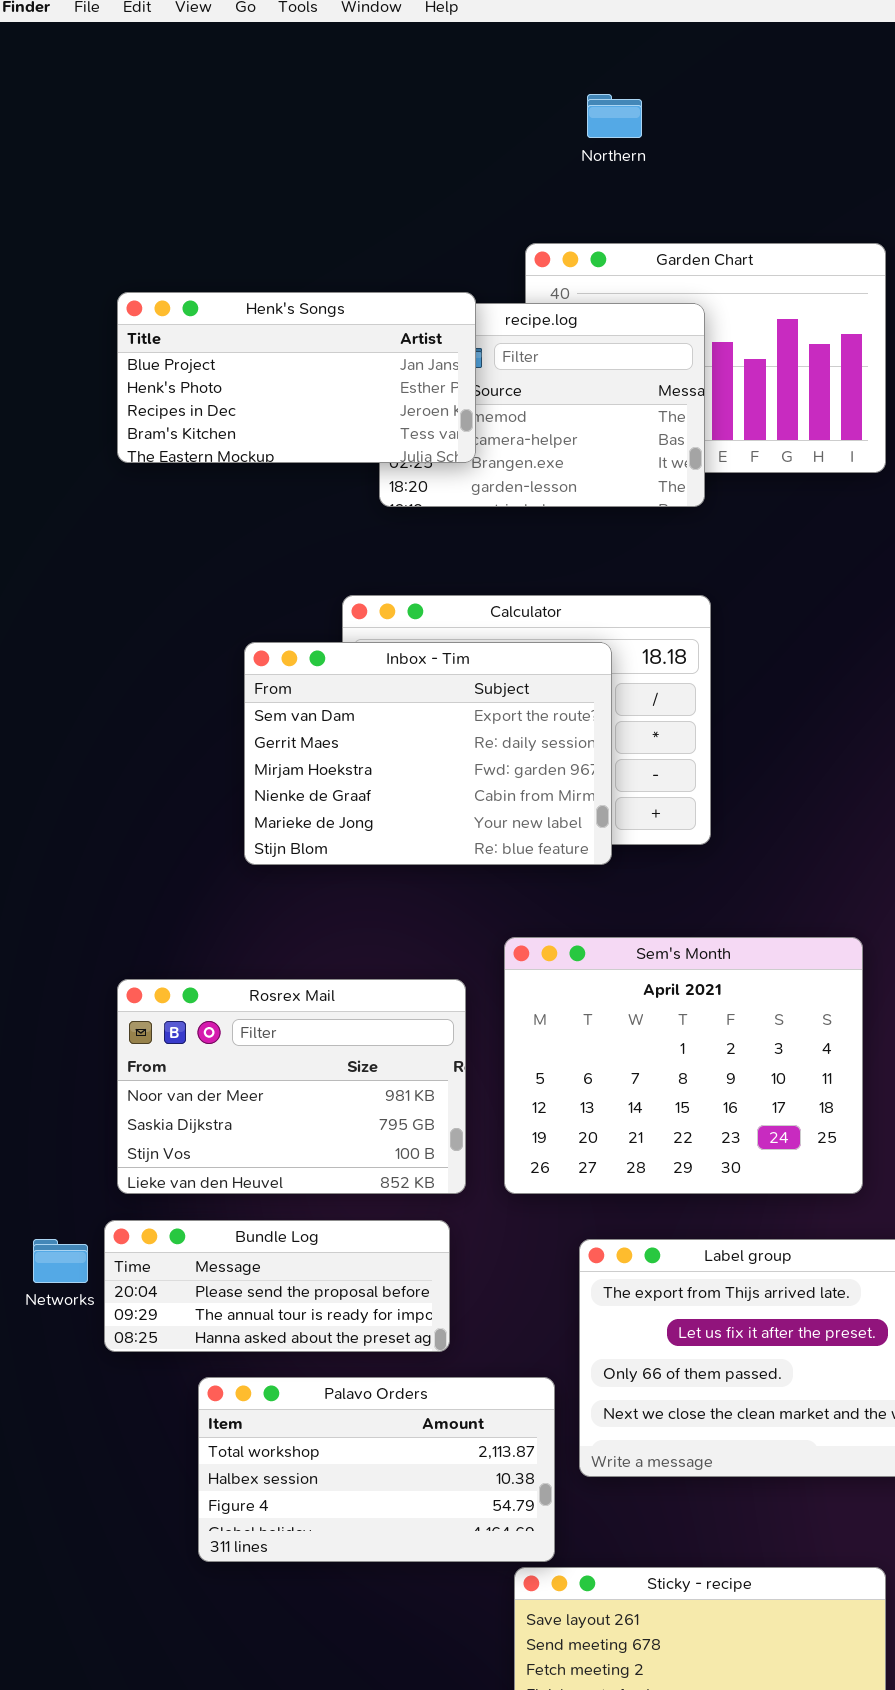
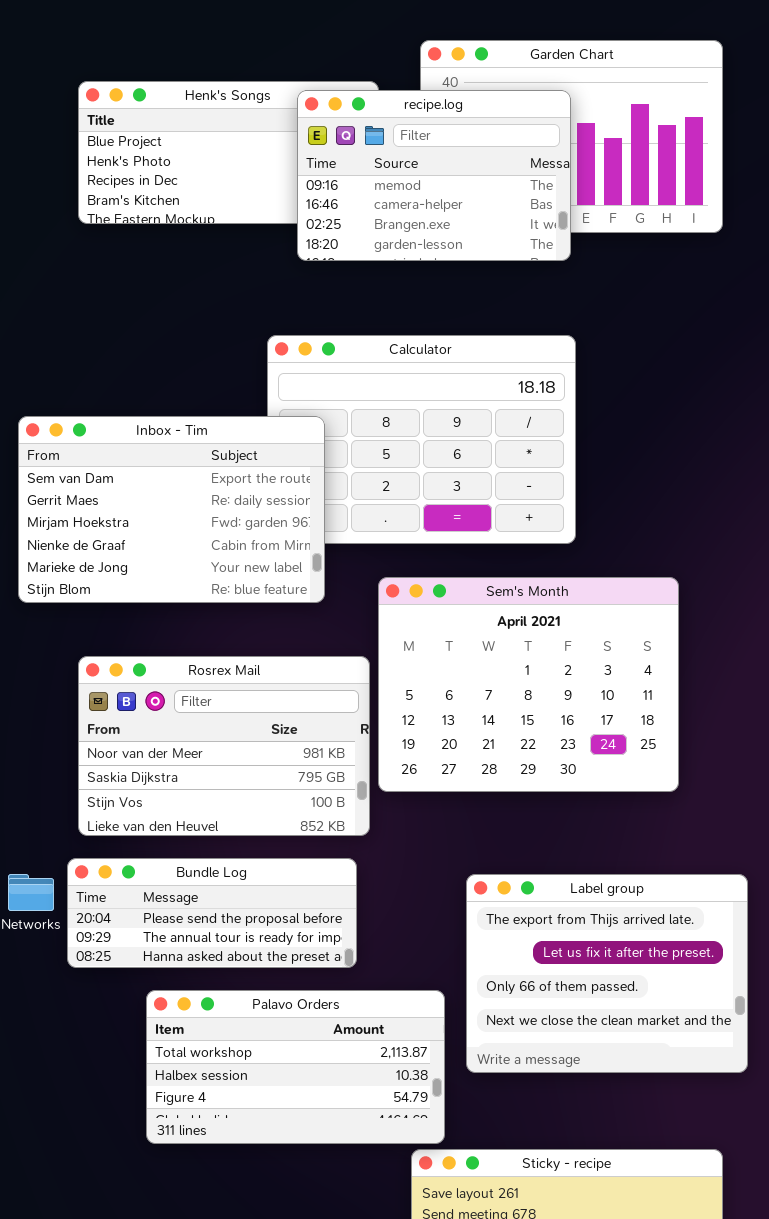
recipe.log: [379,303,705,507] -> [297,90,571,261], raised
Inbox - Tim: [244,642,612,865] -> [18,416,325,603], moved
Sem's Month: [504,937,863,1194] -> [378,577,679,792], moved

